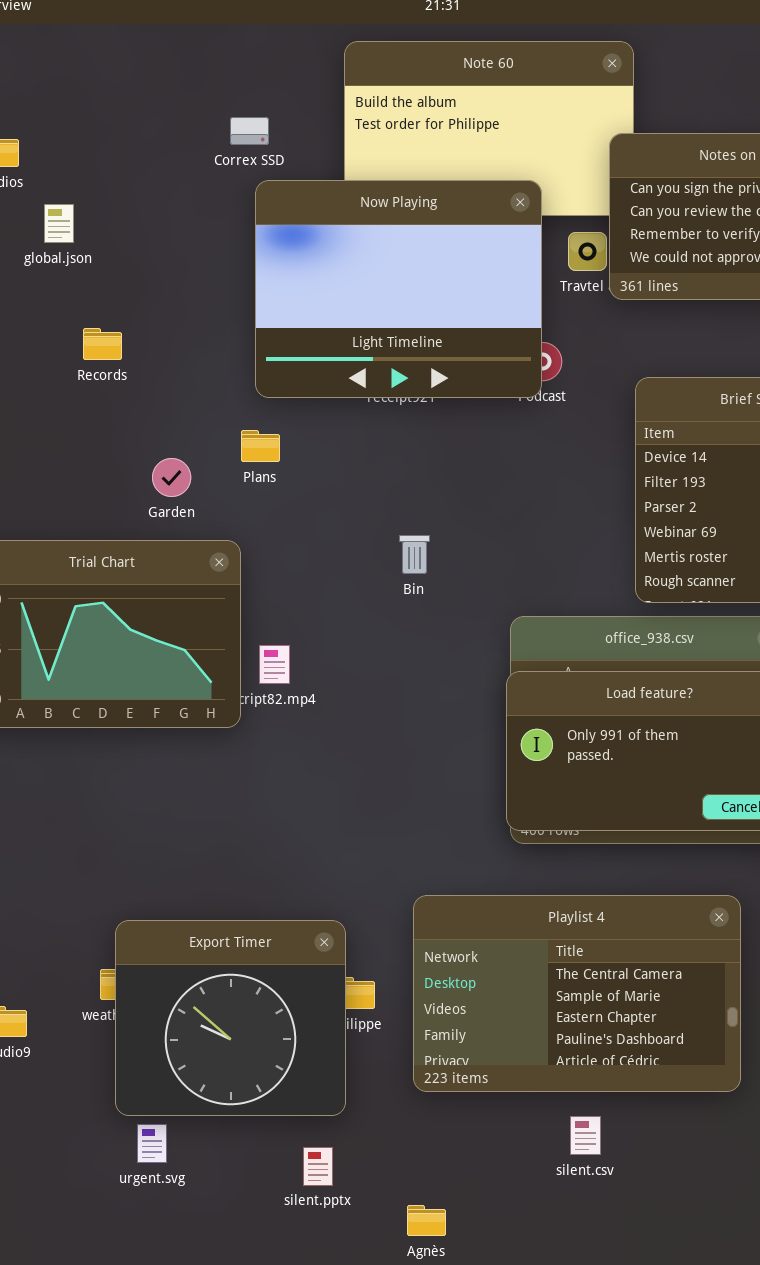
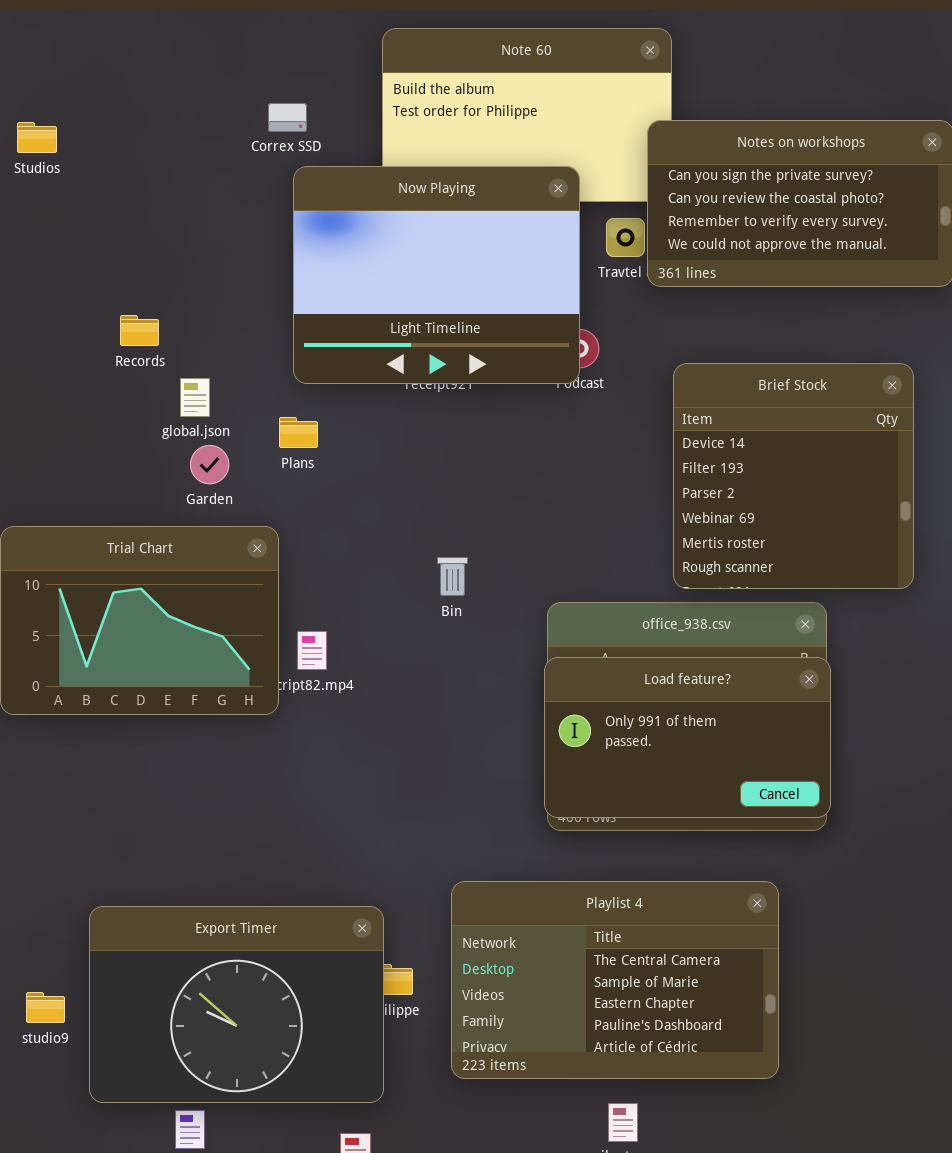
global.json: [44,204,74,243] -> [180,378,210,417], moved
Bin: [399,535,430,574] -> [437,557,468,596], moved
Export Timer: [115,920,346,1116] -> [89,906,384,1103], resized

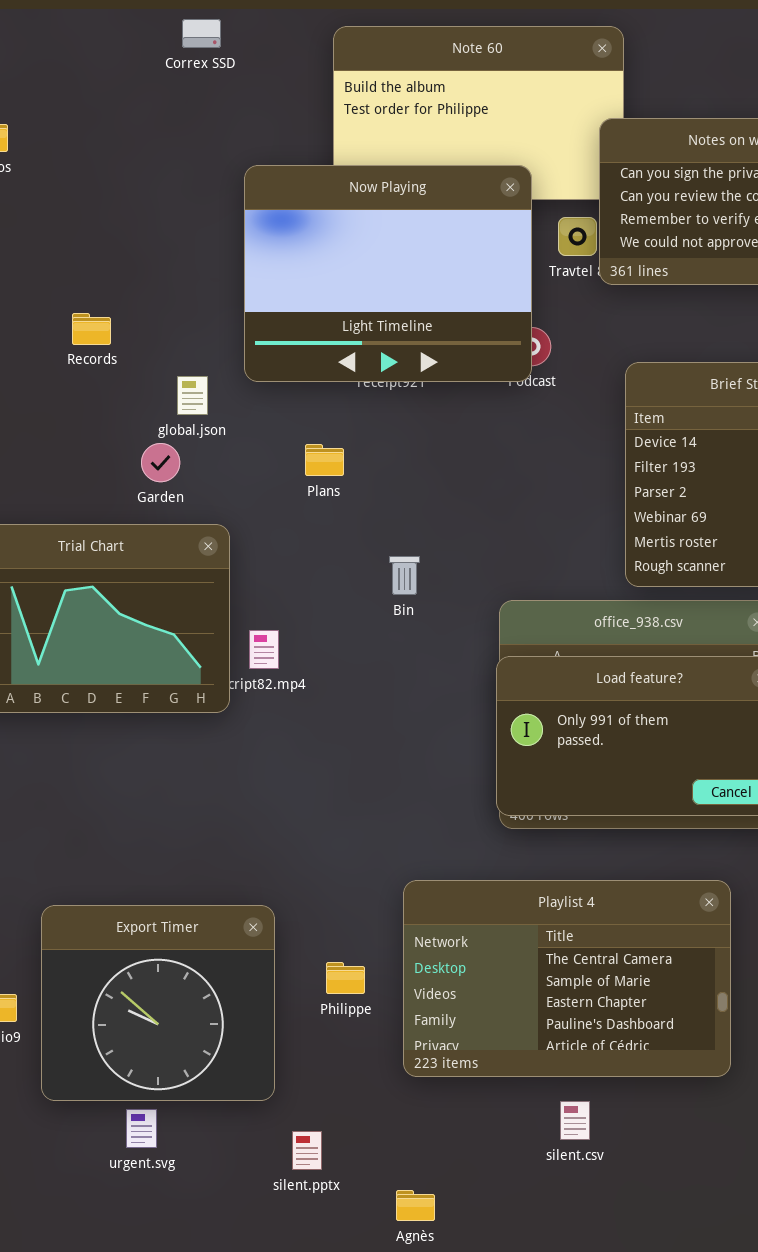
Correx SSD: [268,103,307,132] -> [182,19,221,48], moved
global.json: [180,378,210,417] -> [177,376,208,415], moved
Plans: [279,417,318,448] -> [305,444,344,476], moved
Export Timer: [89,906,384,1103] -> [41,905,275,1101], resized

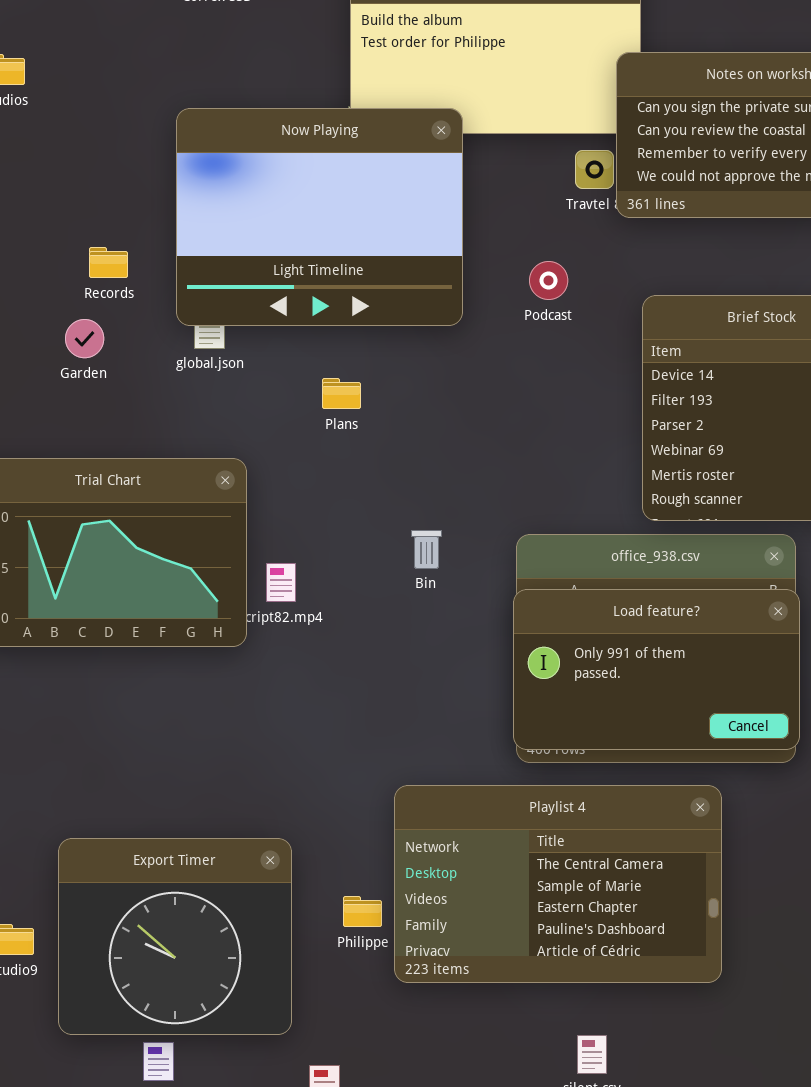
Now Playing: [244,165,532,382] -> [176,108,463,326], moved
Garden: [141,443,180,482] -> [65,319,104,358], moved
Bin: [389,556,420,595] -> [411,530,442,569], moved
Playlist 4: [403,880,731,1077] -> [394,785,722,983], moved

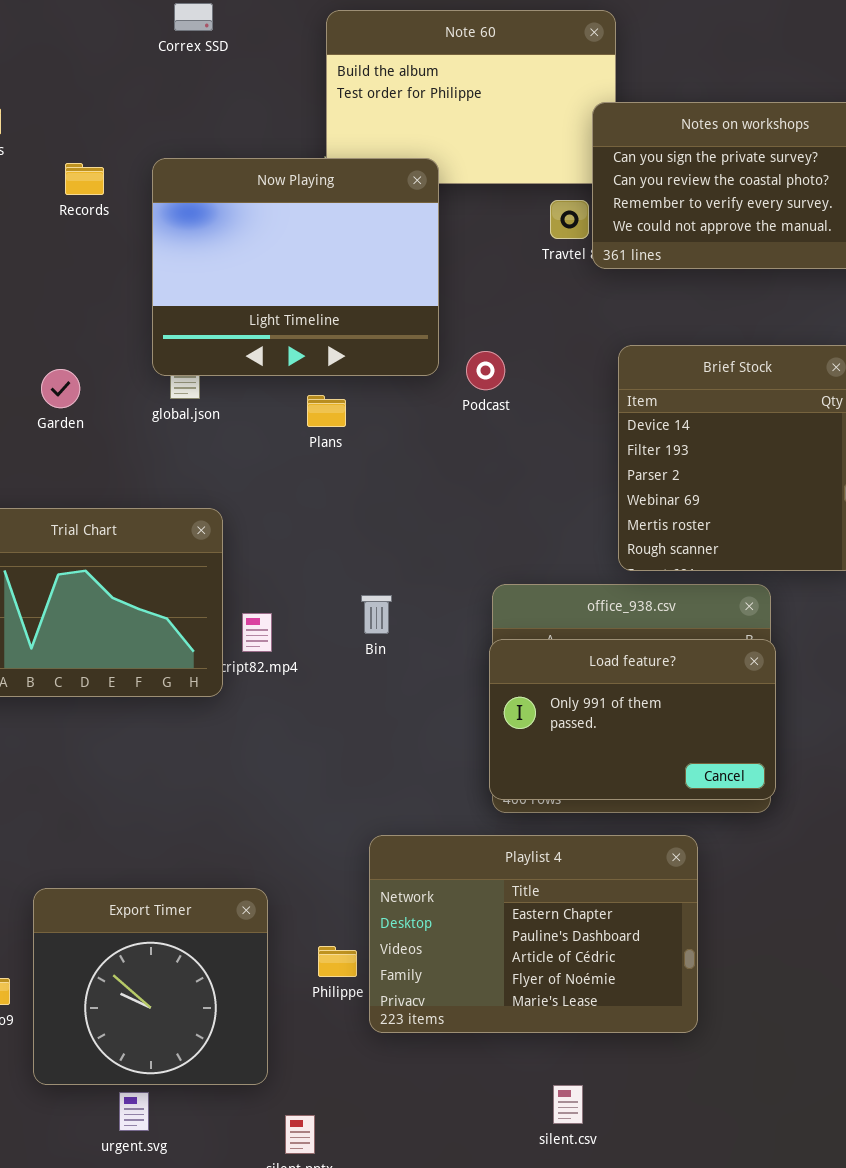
Records: [89,247,128,278] -> [65,163,104,195], moved
Podcast: [529,261,568,300] -> [466,351,505,390], moved
Plans: [322,378,361,409] -> [307,395,346,427], moved
Bin: [411,530,442,569] -> [361,595,392,634], moved
Playlist 4: [394,785,722,983] -> [369,835,698,1033], scrolled down 2 rows

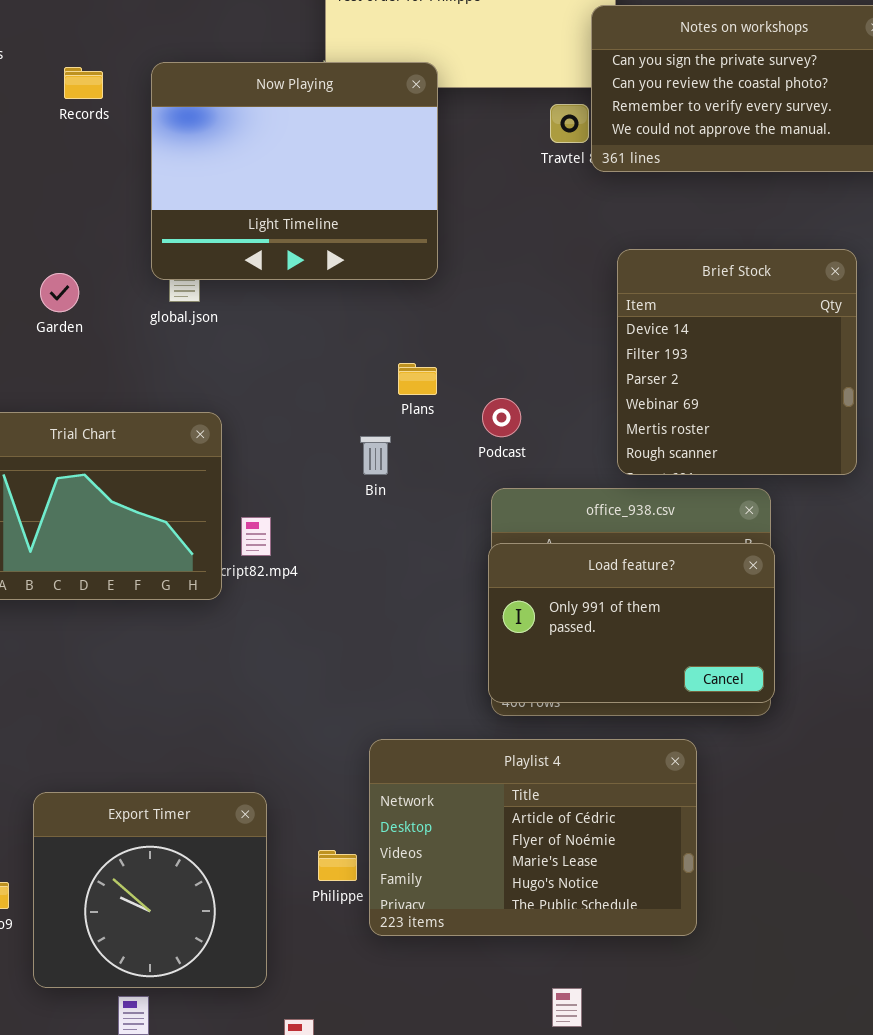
Podcast: [466,351,505,390] -> [482,398,521,437], moved
Plans: [307,395,346,427] -> [398,363,437,395], moved
Bin: [361,595,392,634] -> [360,436,391,475], moved
Playlist 4: [369,835,698,1033] -> [369,739,697,936], scrolled down 2 rows

